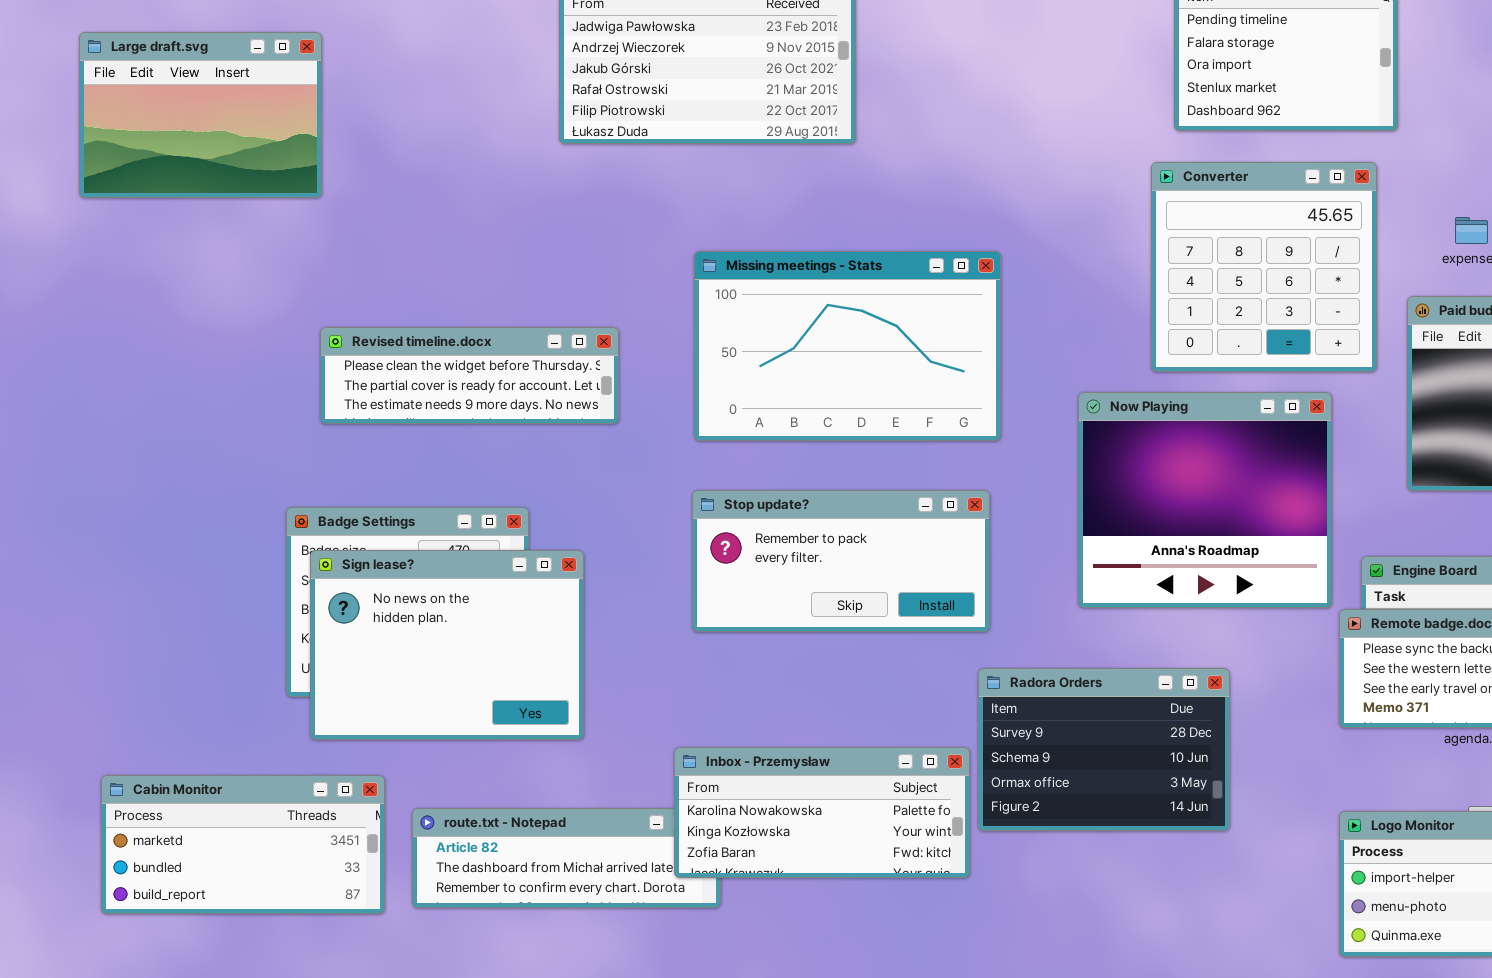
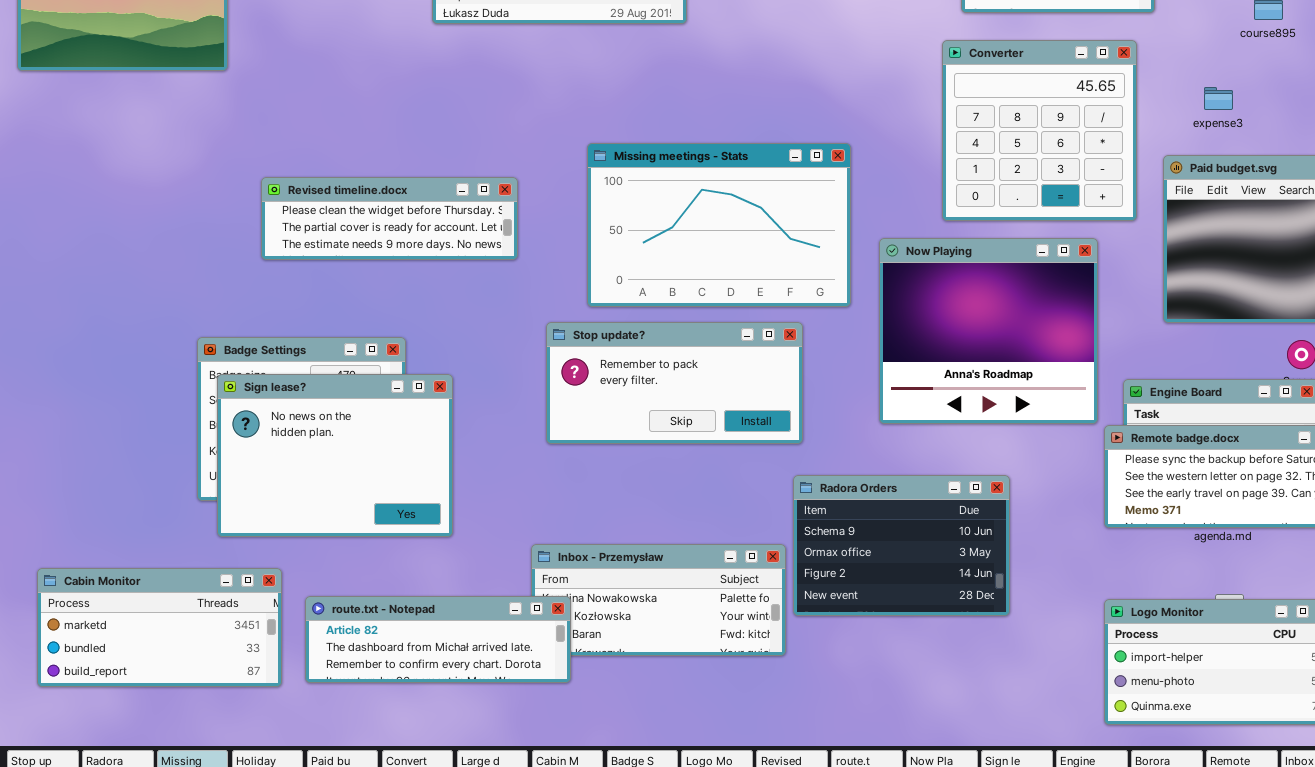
Missing meetings - Stats: [694,251,1001,441] -> [587,143,851,307], moved
Revised timeline.docx: [320,327,619,424] -> [261,177,518,260], moved
Radora Orders: [978,668,1230,831] -> [793,475,1010,616], scrolled down 1 row
route.txt - Notepad: [412,808,721,908] -> [305,596,571,683], raised

